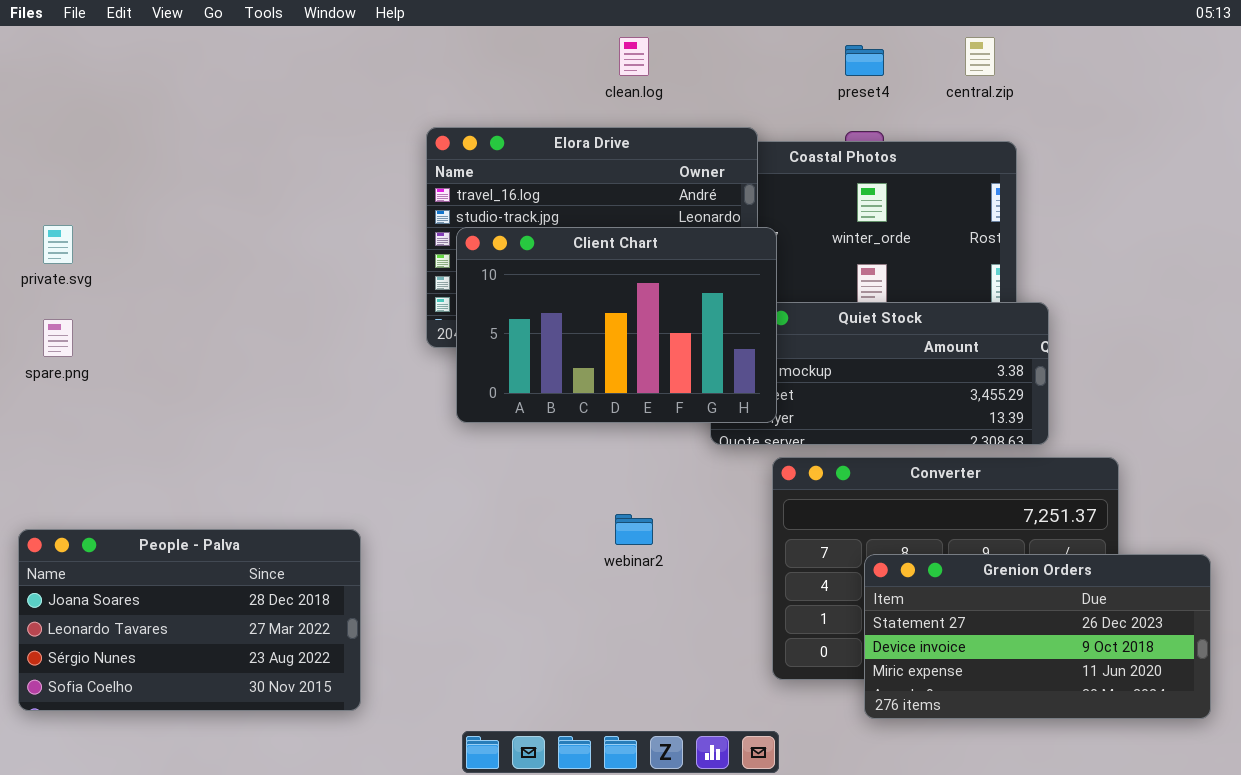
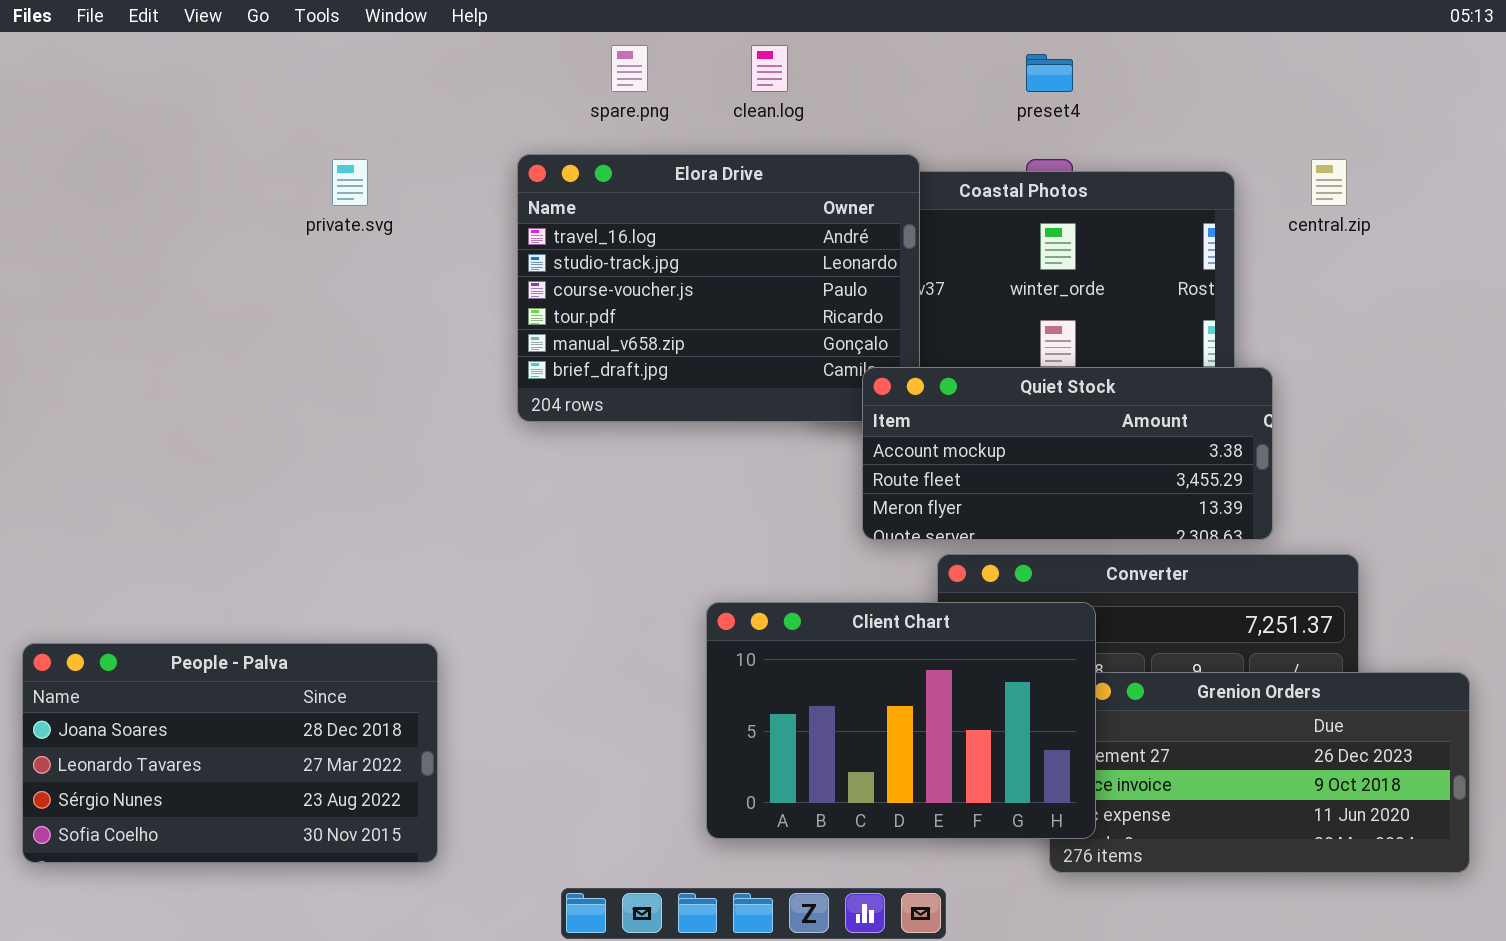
central.zip: [965,37,995,76] -> [1311,159,1347,206], moved
private.svg: [43,225,73,264] -> [332,159,368,206], moved
Client Chart: [456,227,777,423] -> [706,602,1096,839], moved
spare.png: [43,319,73,357] -> [611,45,648,92], moved

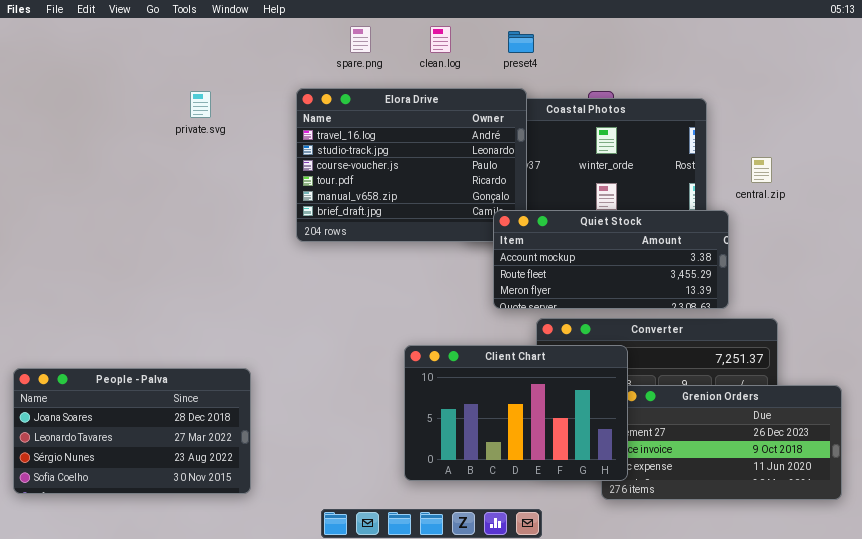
preset4: [1026,54,1073,92] -> [508,31,534,53], moved
central.zip: [1311,159,1347,206] -> [751,157,772,183], moved

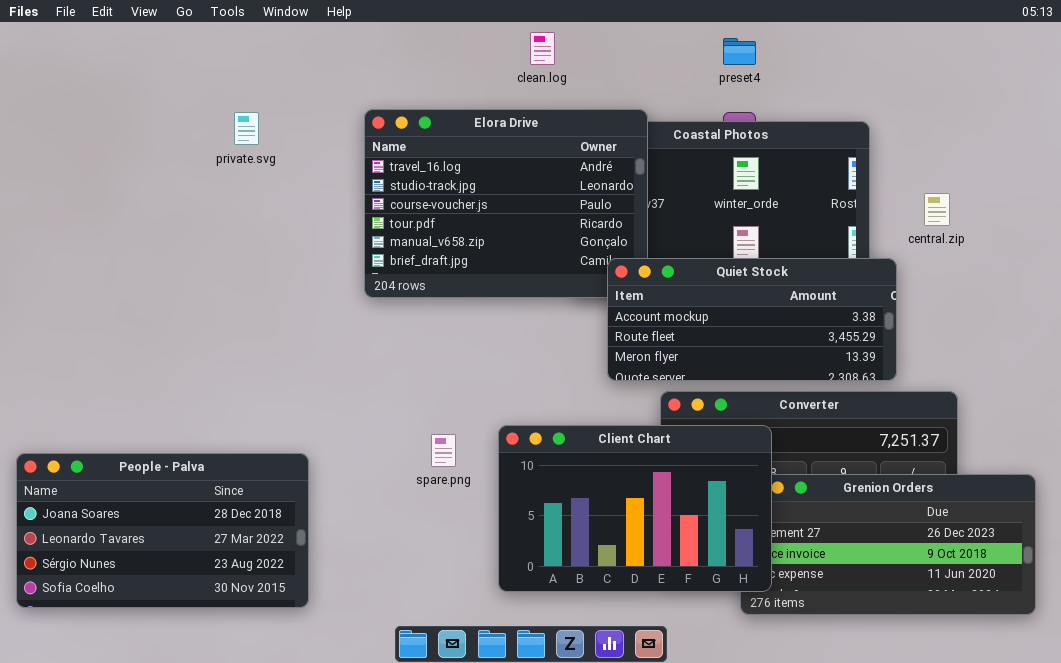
spare.png: [350,26,371,53] -> [431,434,456,467], moved
preset4: [508,31,534,53] -> [723,38,756,65], moved

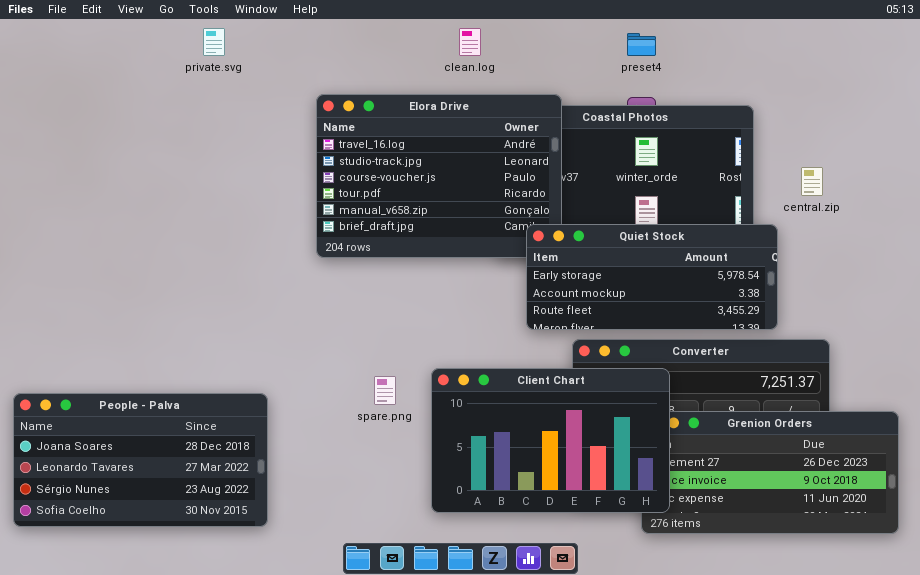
private.svg: [234,112,259,145] -> [203,28,225,56], moved
Quiet Stock: [607,258,897,381] -> [526,224,778,330], scrolled up 1 row

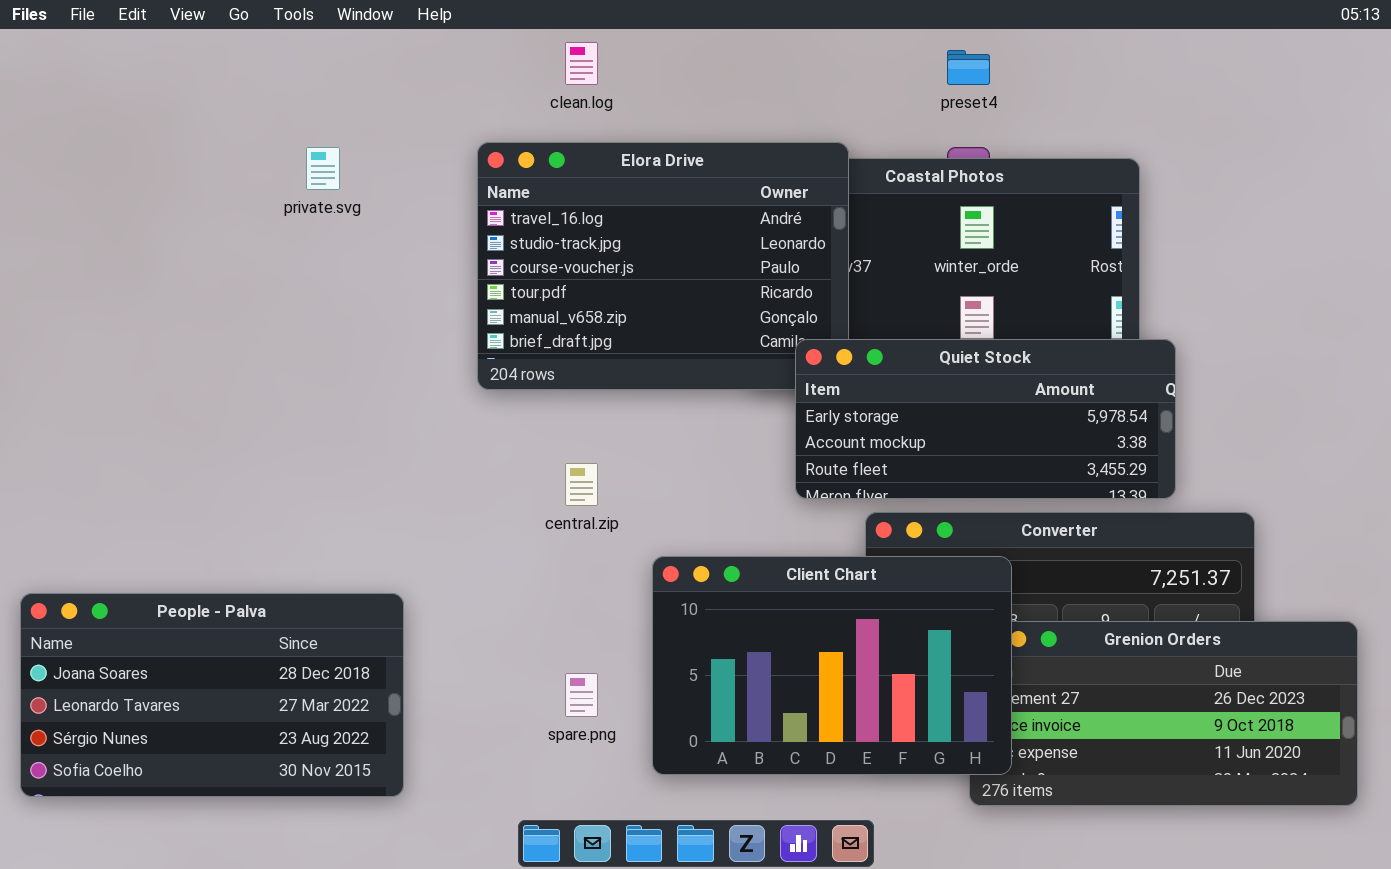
private.svg: [203,28,225,56] -> [306,147,340,190], moved
clean.log: [459,28,481,56] -> [565,42,598,85], moved
central.zip: [801,167,823,196] -> [565,463,598,506], moved
spare.png: [374,376,396,405] -> [565,673,598,717], moved

